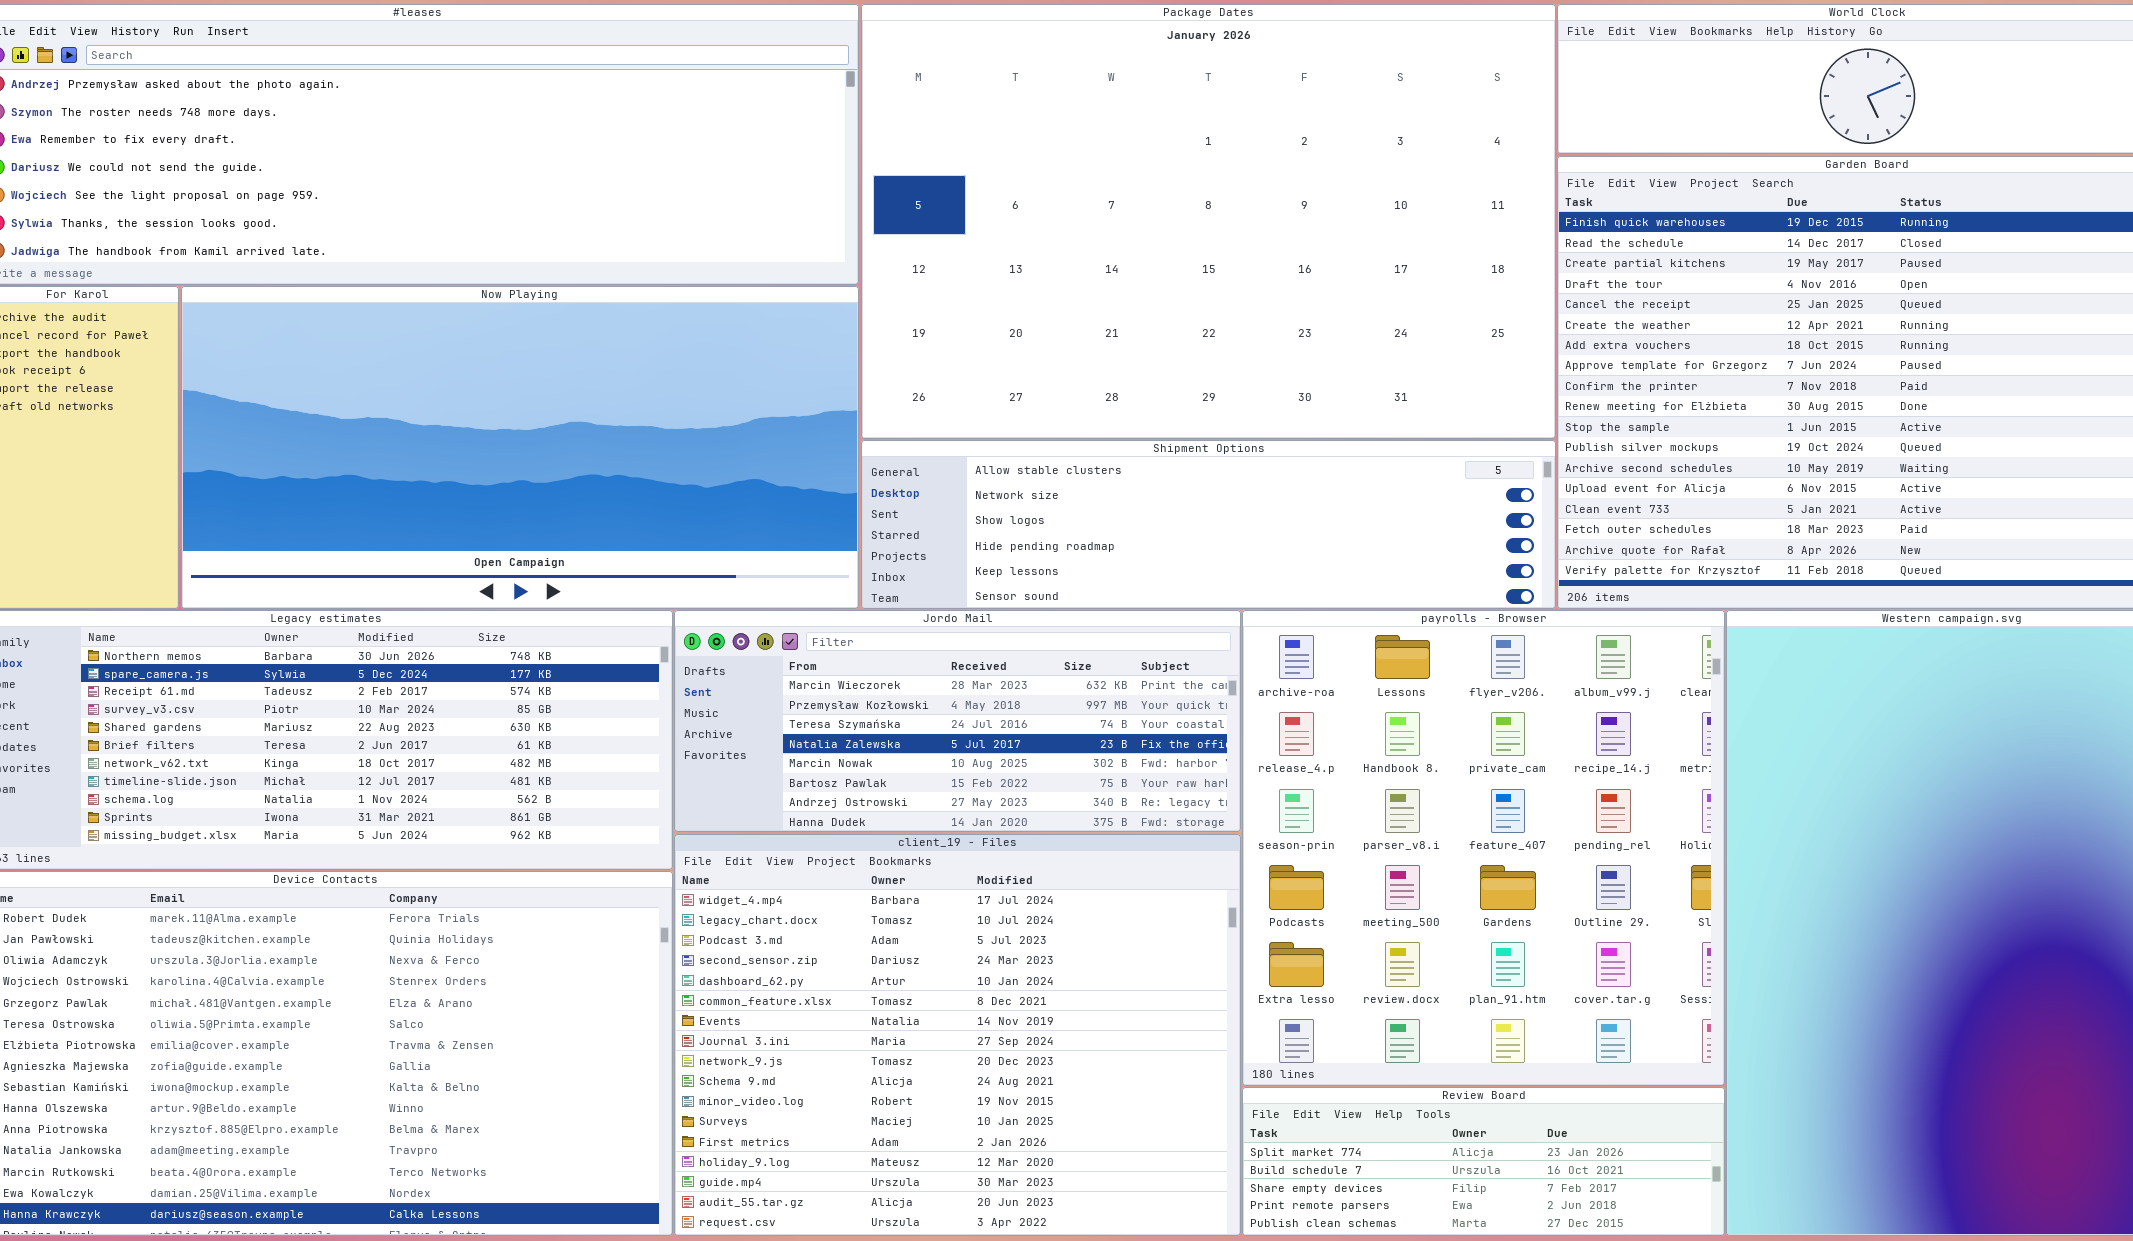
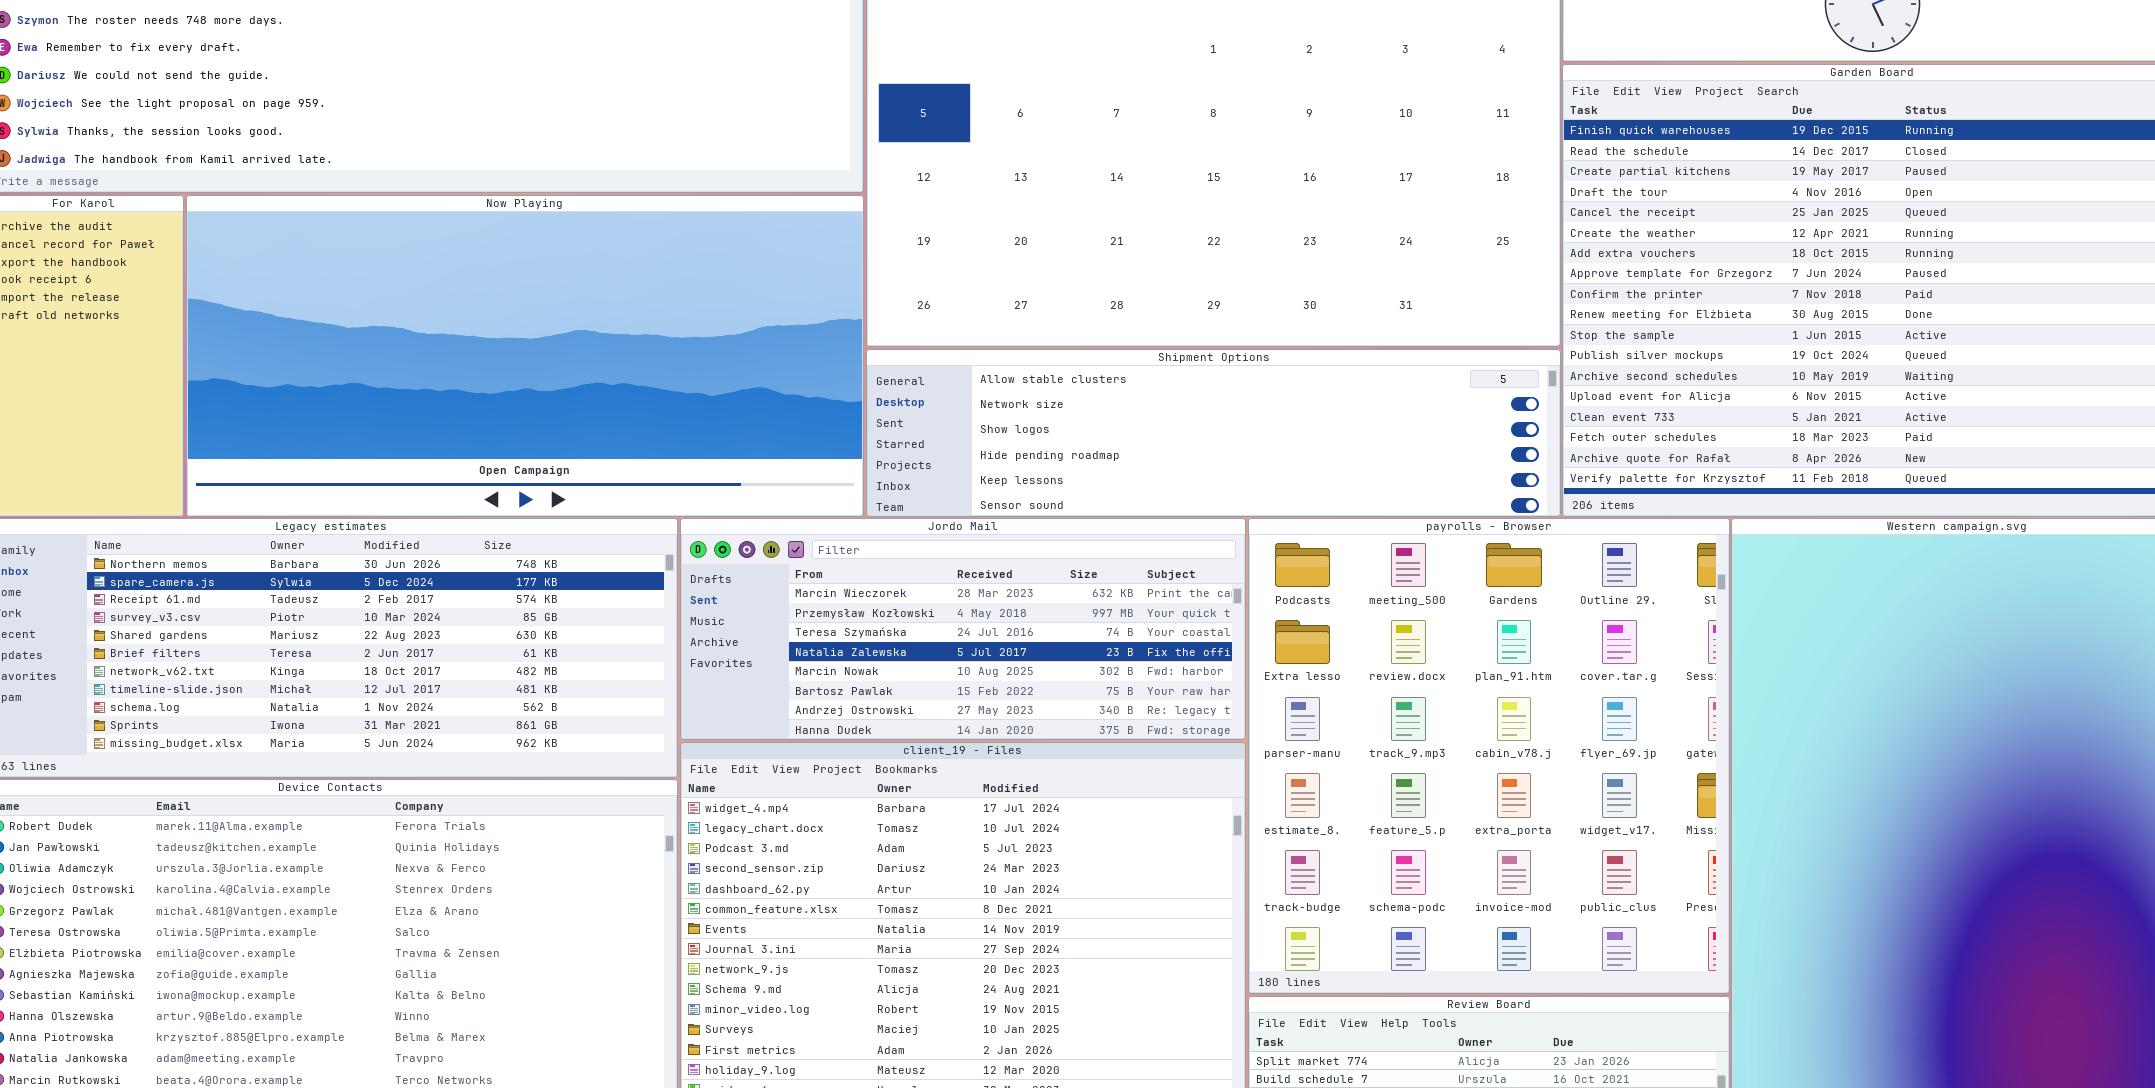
payrolls - Browser: [1242,610,1725,1086] -> [1248,518,1730,994], scrolled down 3 rows

